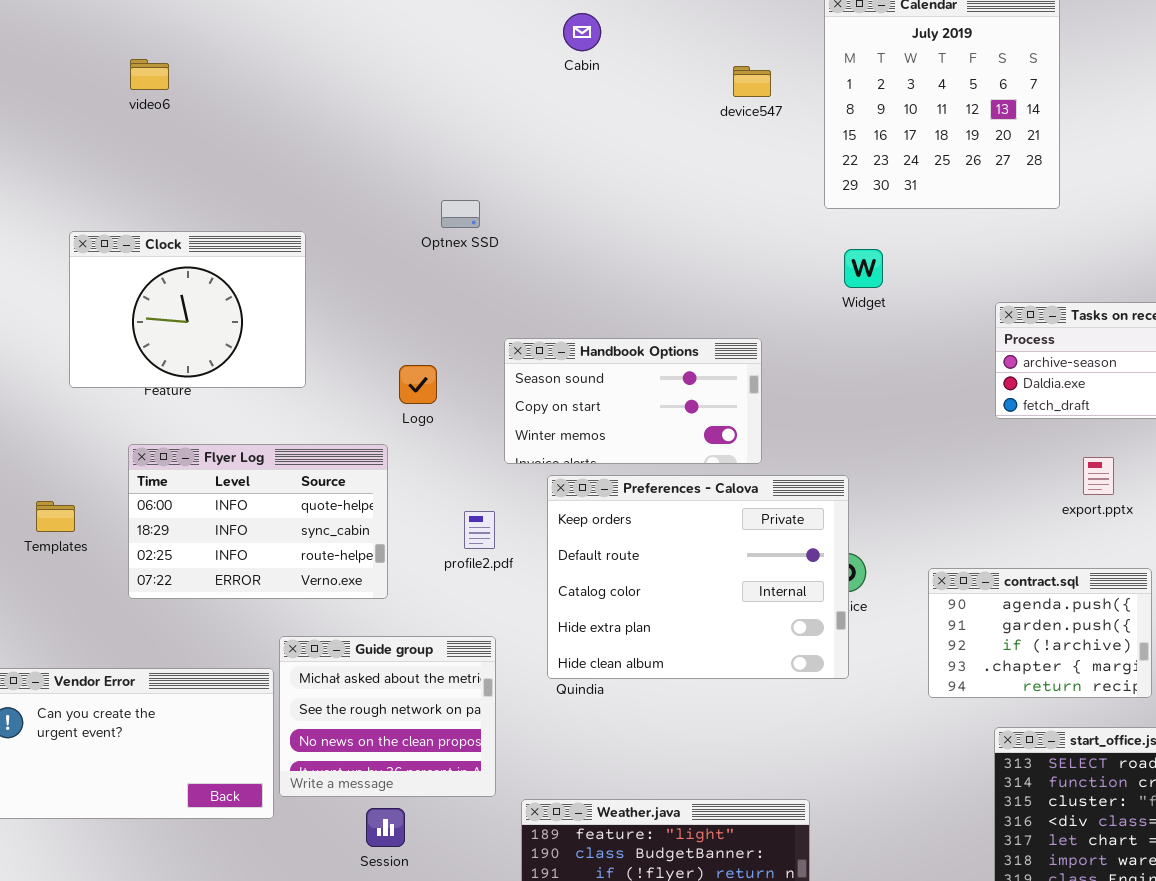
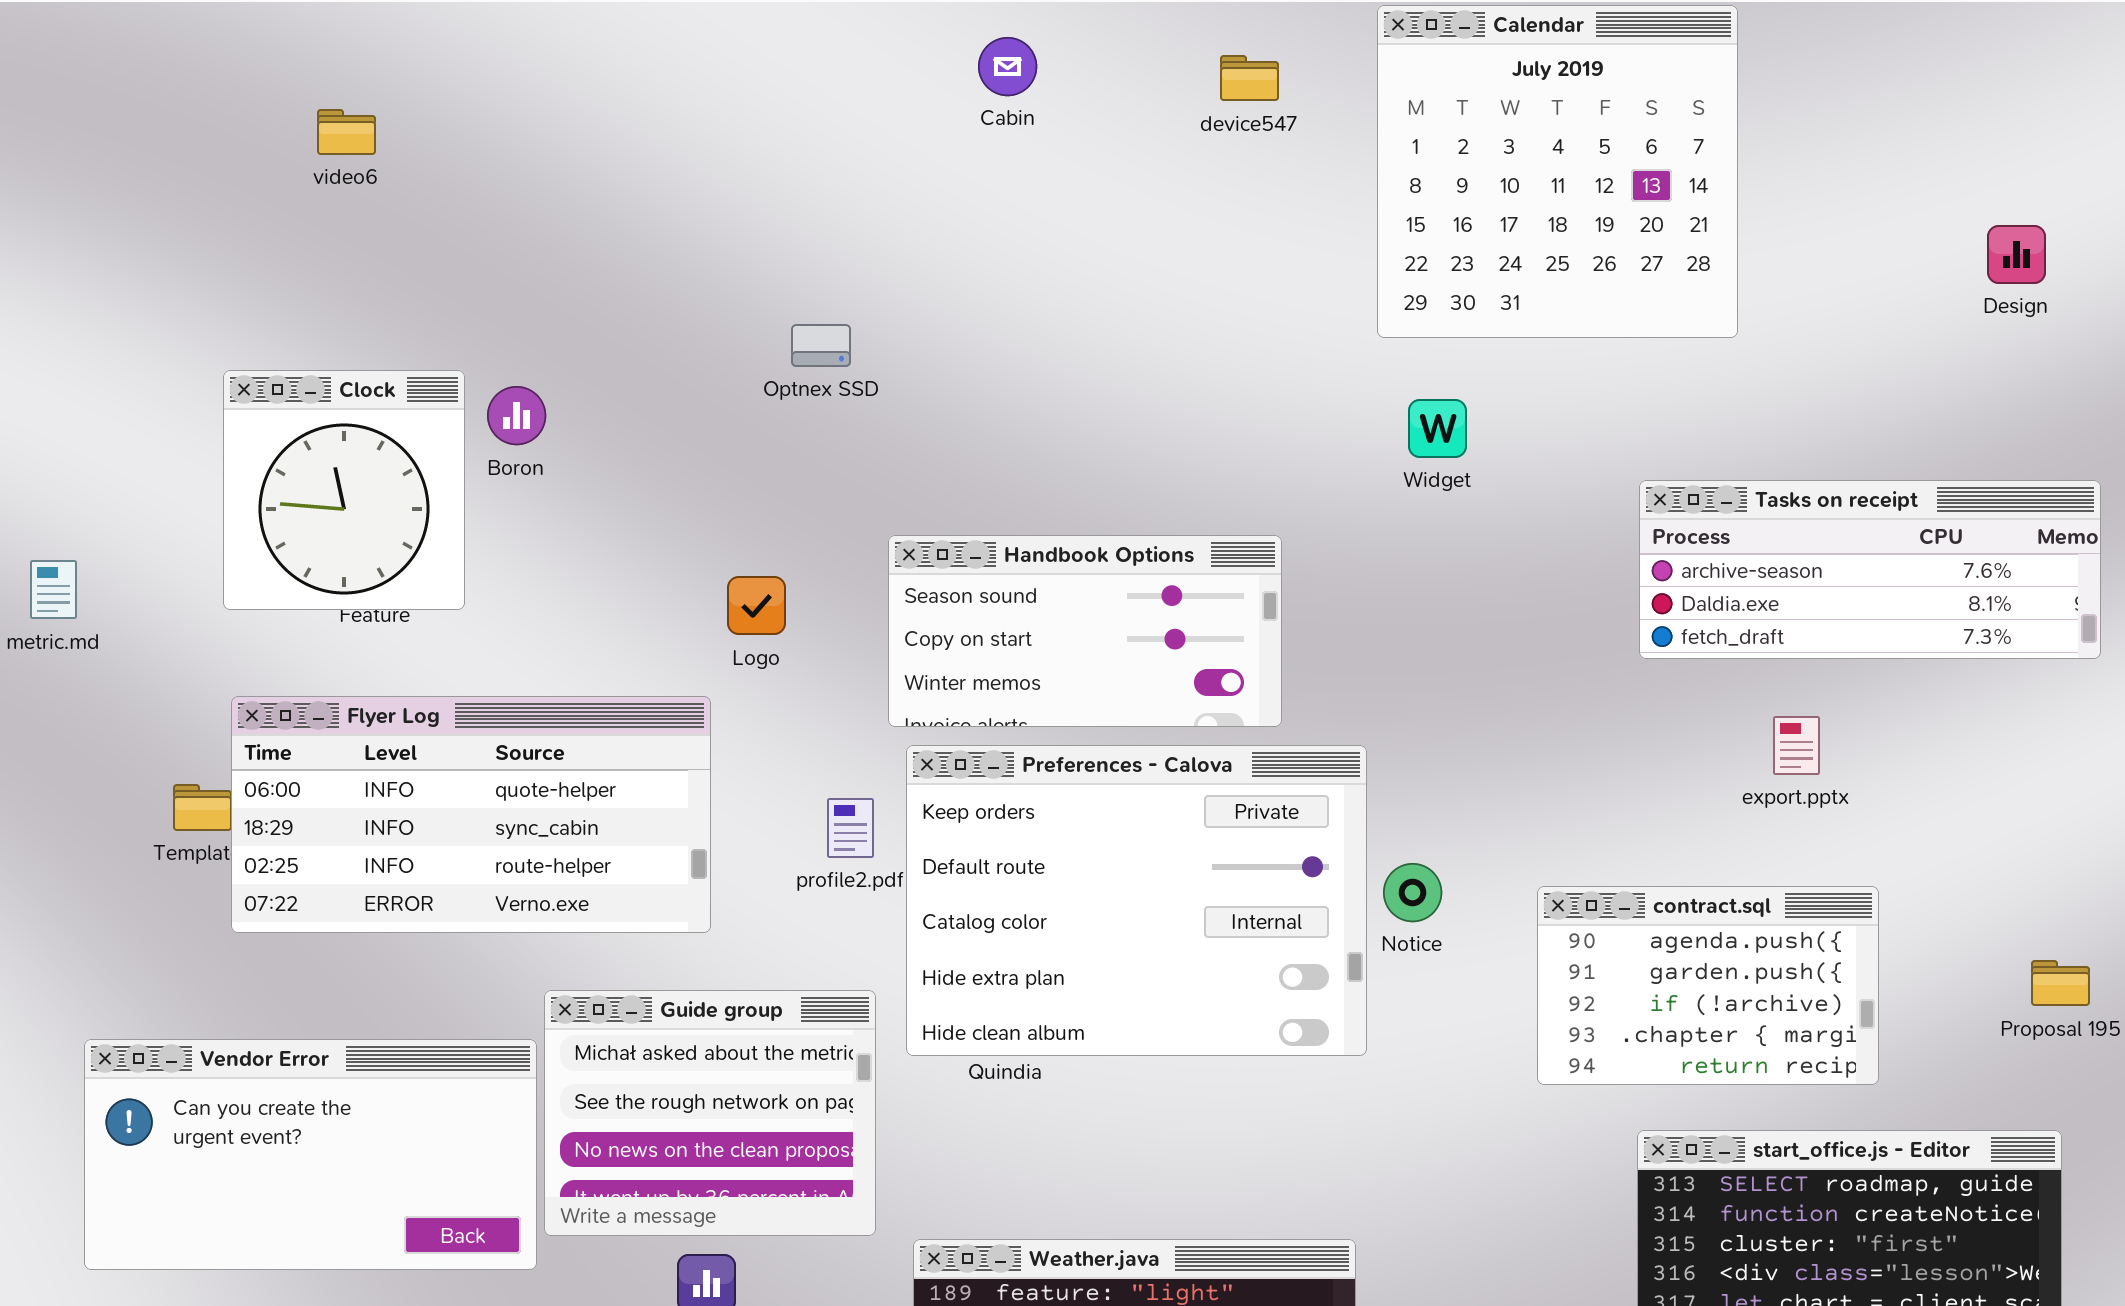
device547: [733,66,771,97] -> [1220,55,1279,101], moved
Clock: [69,231,306,388] -> [223,370,465,610], resized
Flyer Log: [128,444,388,599] -> [231,696,711,933], resized
Preferences - Calova: [547,475,849,679] -> [906,745,1367,1056], moved

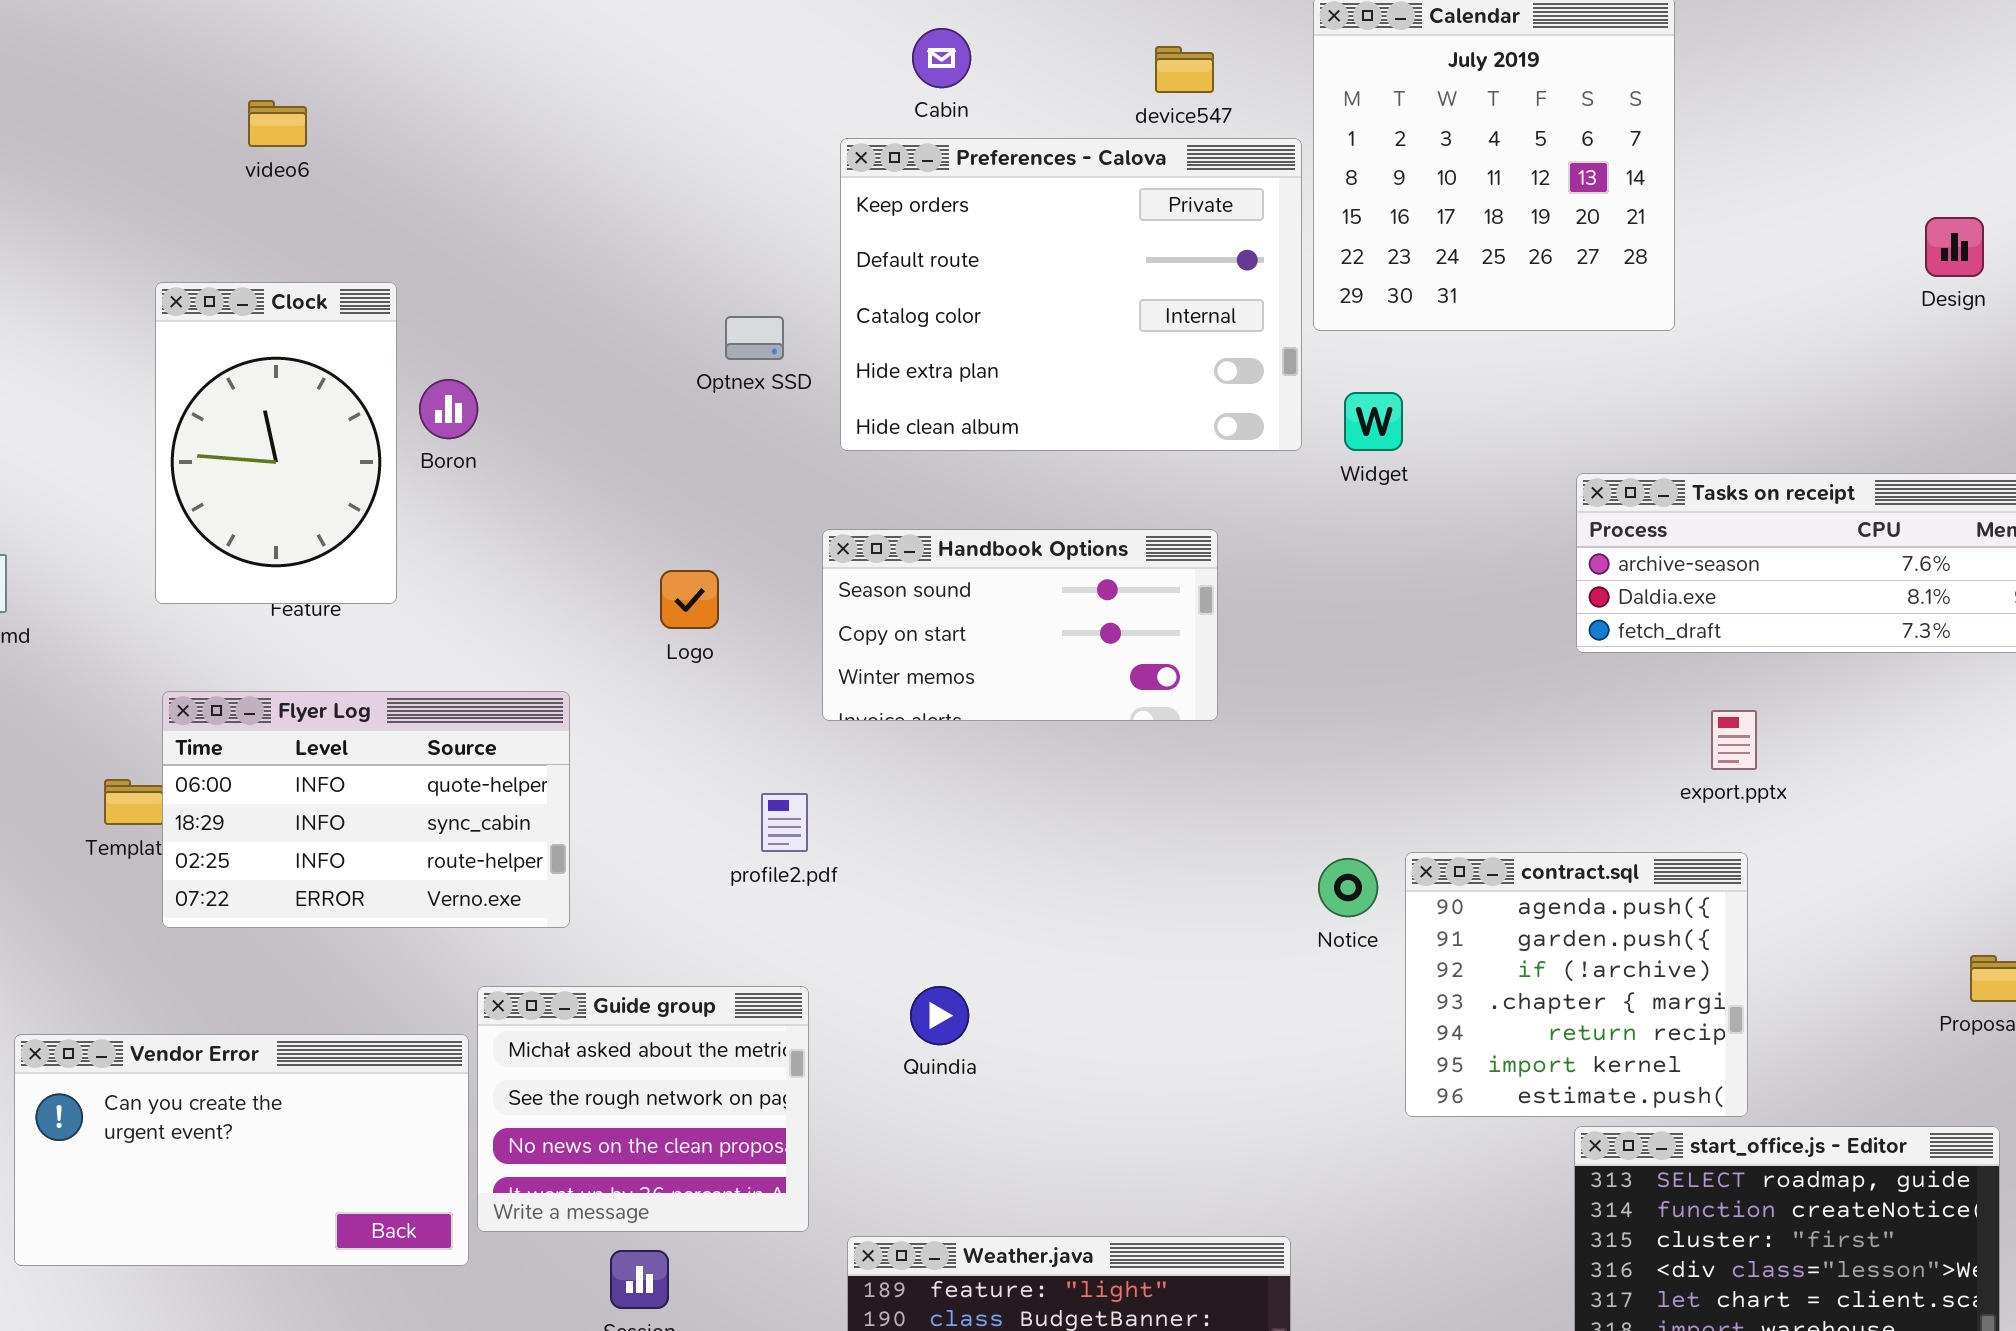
Clock: [223,370,465,610] -> [155,282,397,604], resized
Flyer Log: [231,696,711,933] -> [162,691,570,928], resized
Preferences - Calova: [906,745,1367,1056] -> [840,138,1302,451], moved
contract.sql: [1537,886,1879,1085] -> [1405,852,1748,1117], moved, resized

